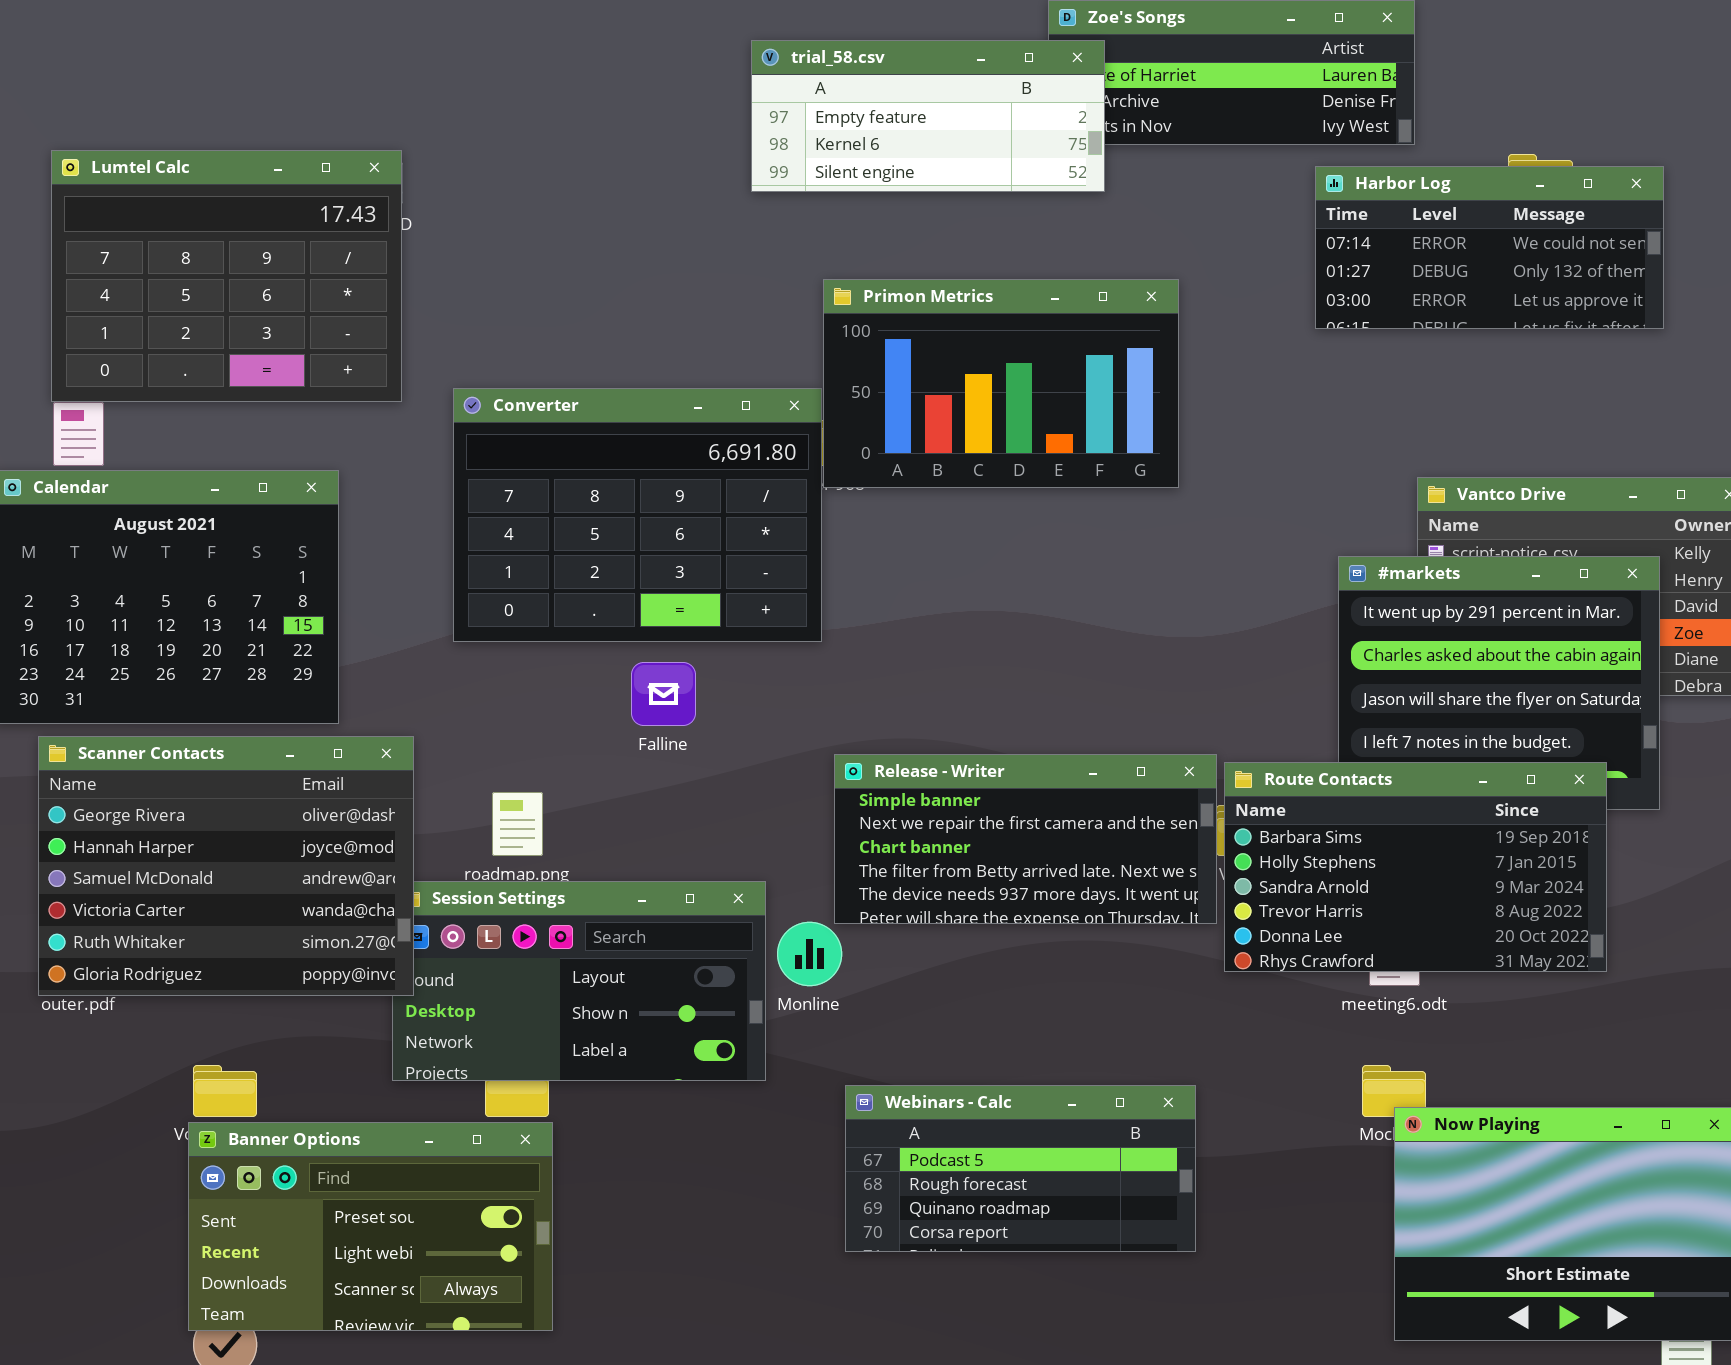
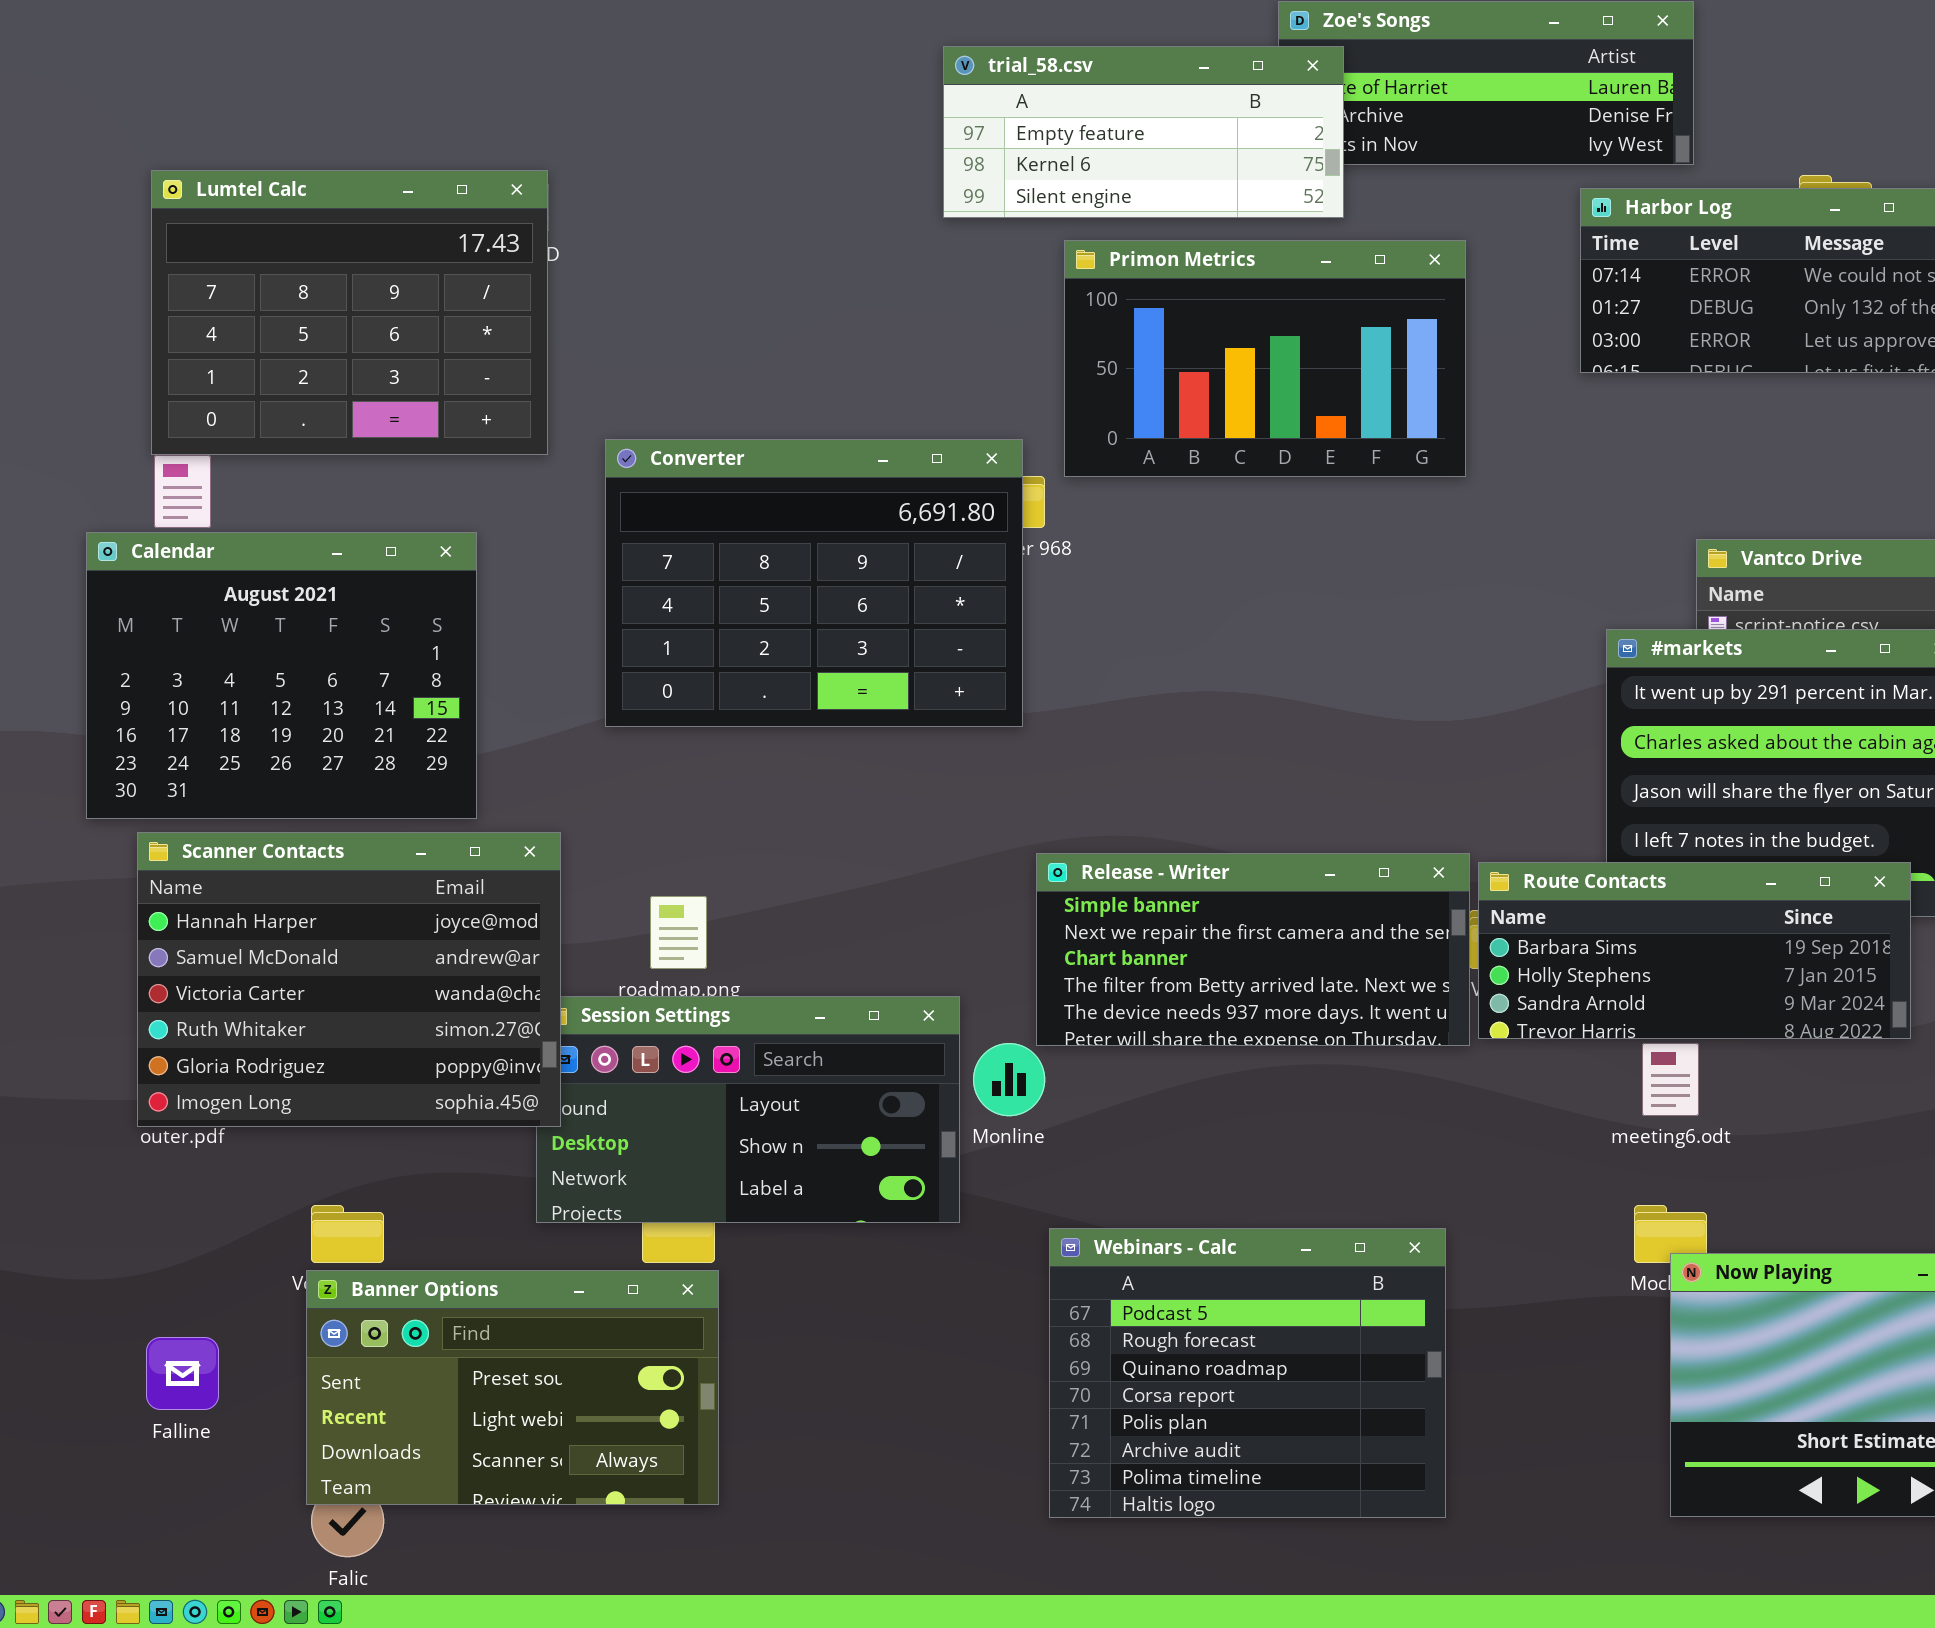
Primon Metrics: [823,279,1179,488] -> [1064,240,1466,477], moved
Falline: [631,662,696,726] -> [146,1337,219,1410], moved
Scanner Contacts: [38,736,414,996] -> [137,832,561,1127], scrolled down 1 row
Route Contacts: [1224,762,1607,972] -> [1478,862,1911,1039], resized
Webinars - Calc: [845,1085,1196,1252] -> [1049,1228,1446,1518], resized

